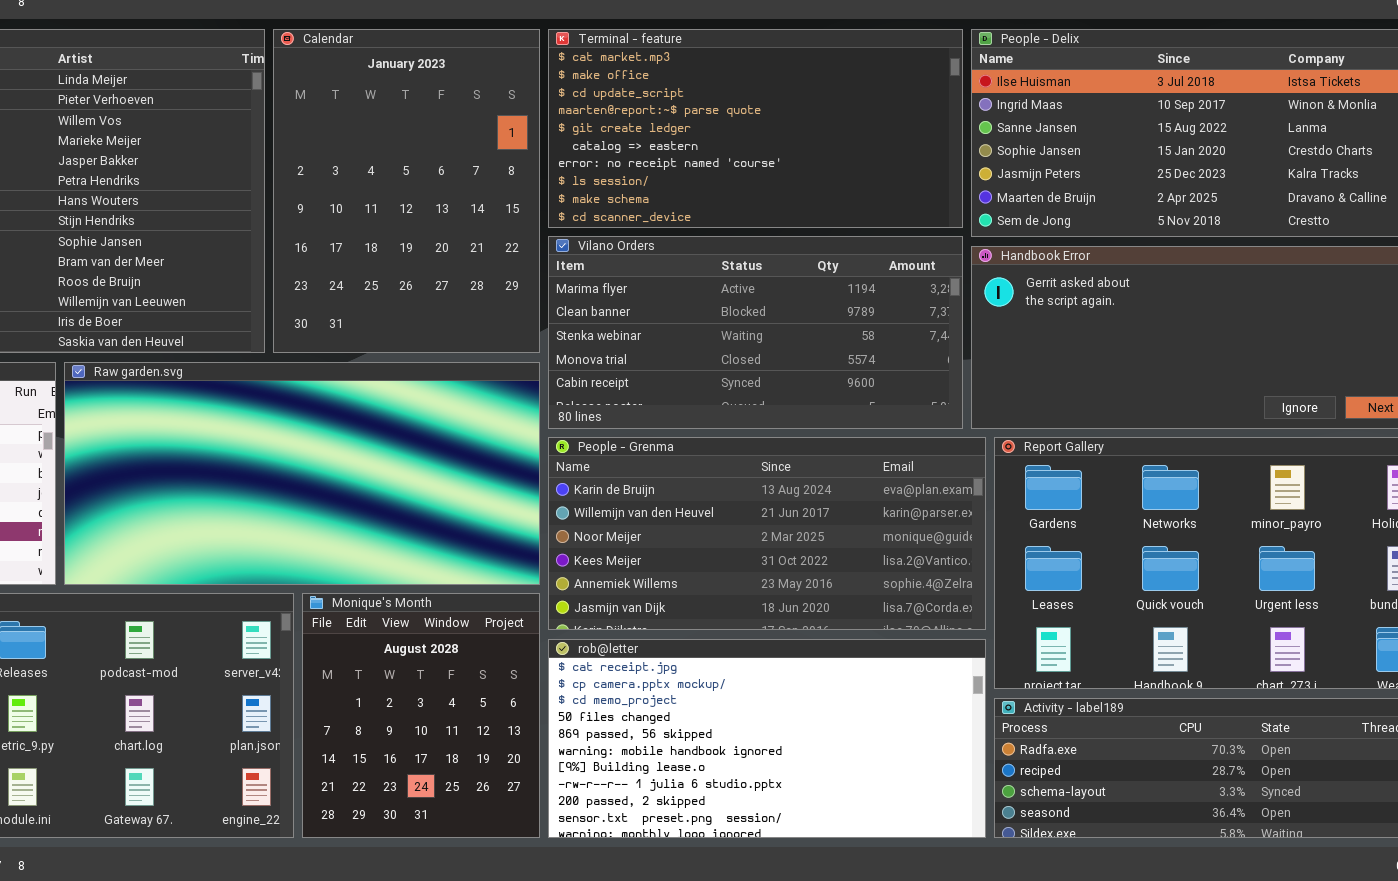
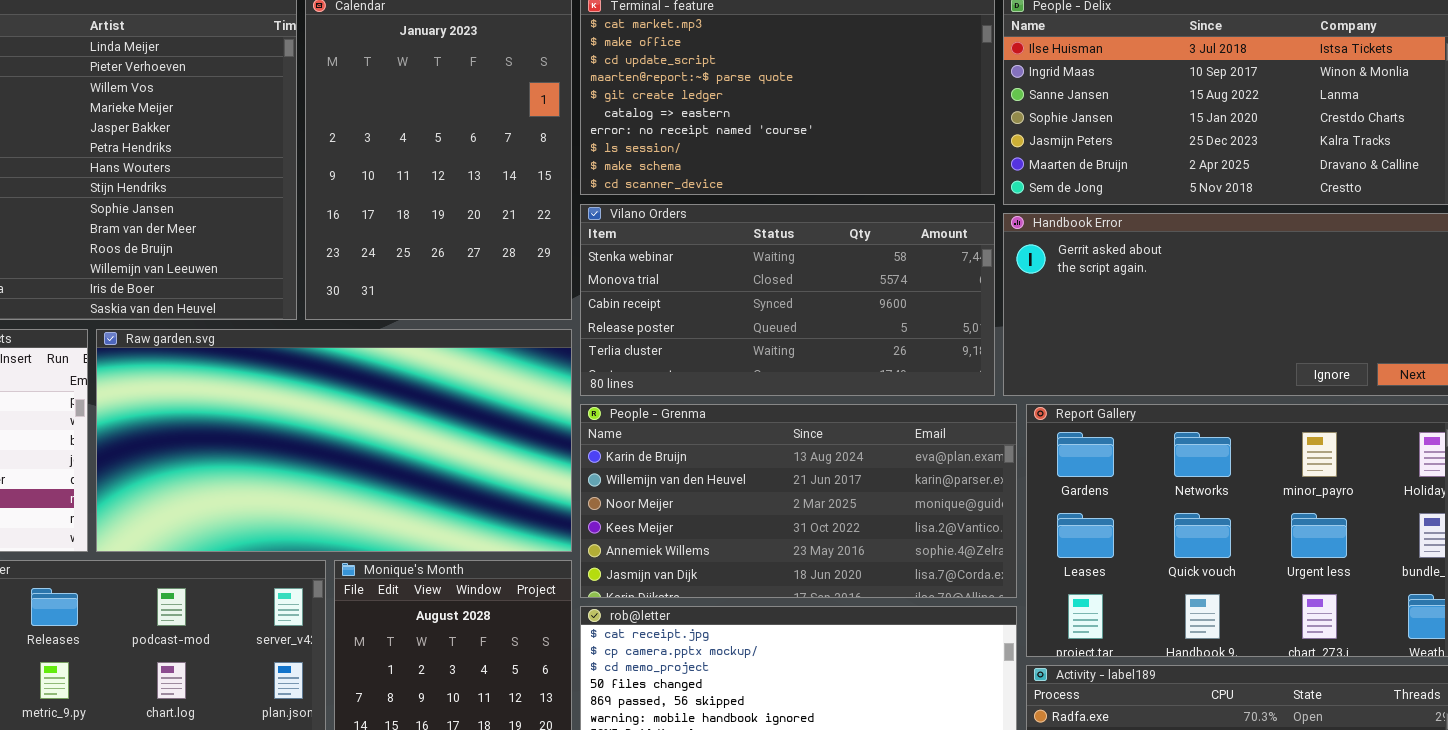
Vilano Orders: [548,236,963,429] -> [580,204,995,396], scrolled down 2 rows

